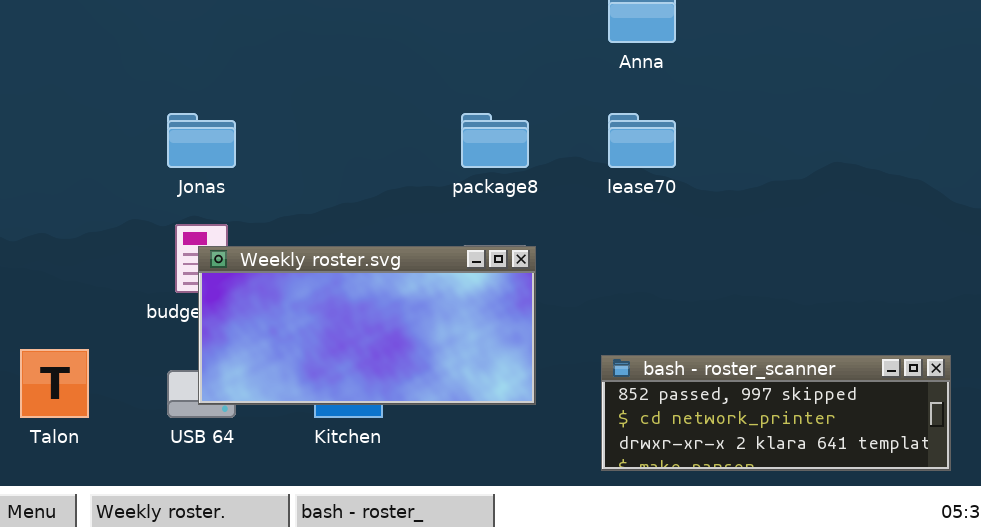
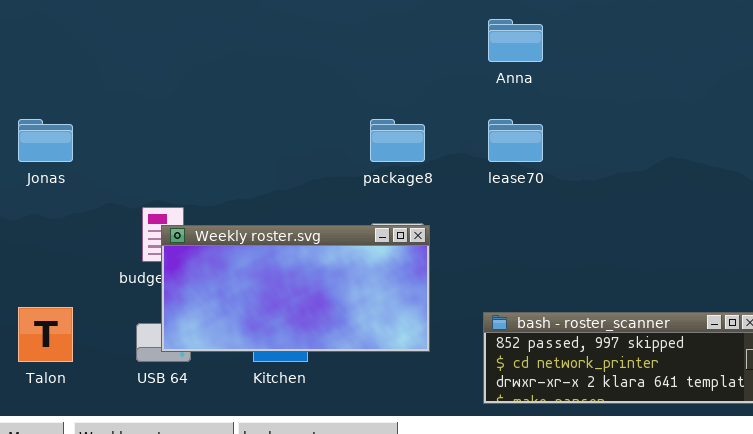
Jonas: [167,113,236,168] -> [18,119,73,162], moved

